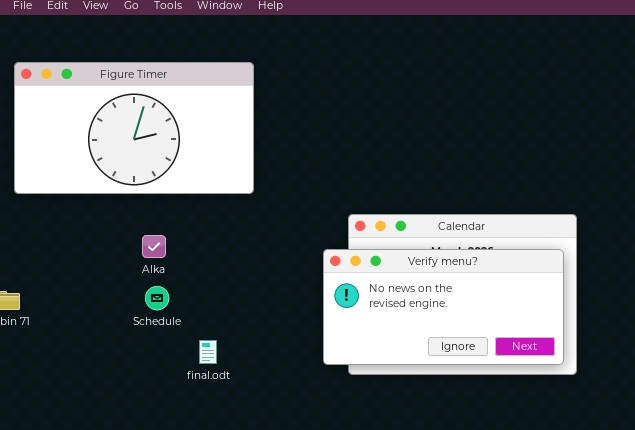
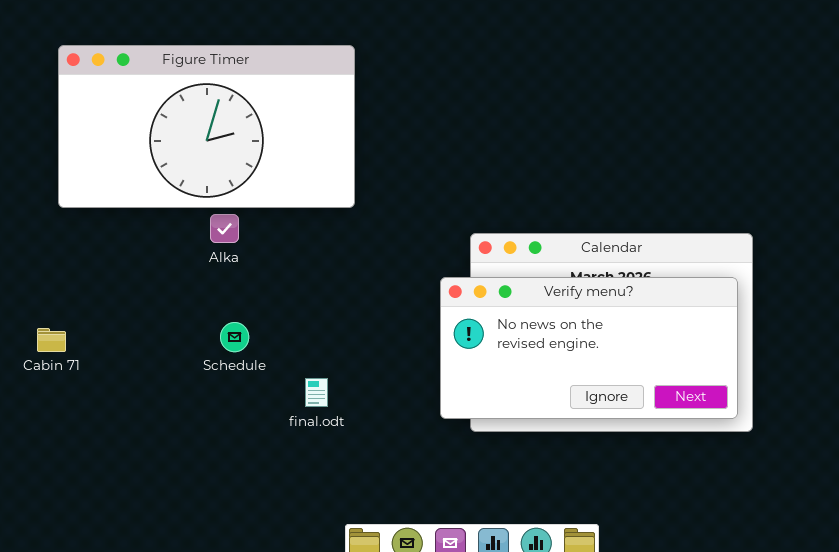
Alka: [142,235,166,258] -> [210,214,239,243], moved
final.odt: [199,340,217,364] -> [305,378,328,407], moved

